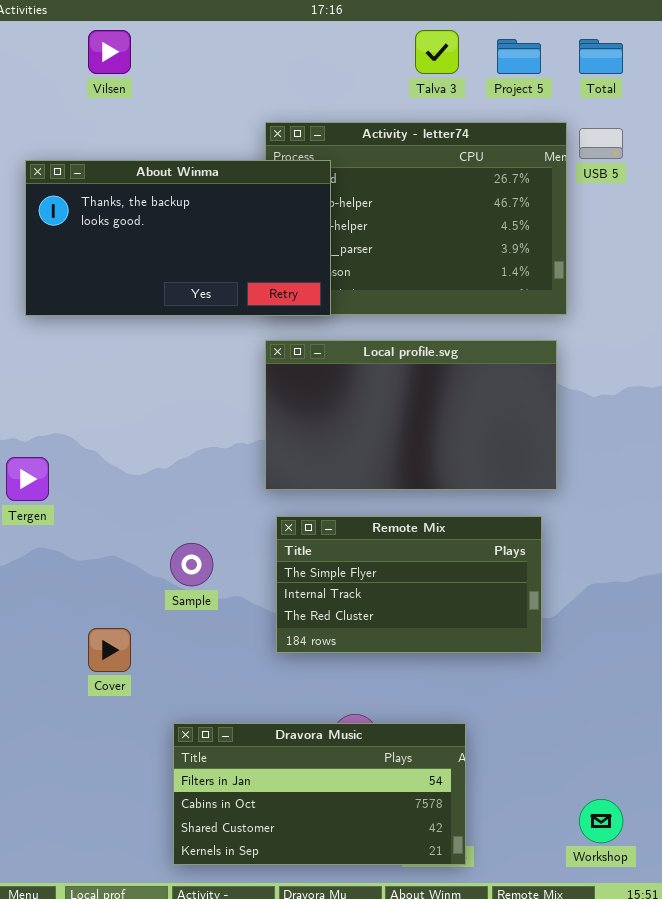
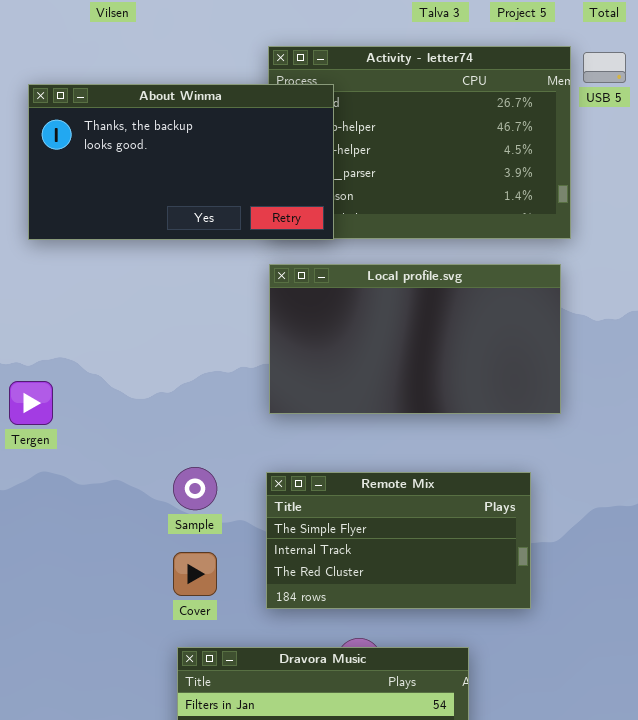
Remote Mix: [276,516,542,653] -> [266,472,531,609], moved
Cover: [88,628,131,672] -> [173,552,217,596], moved

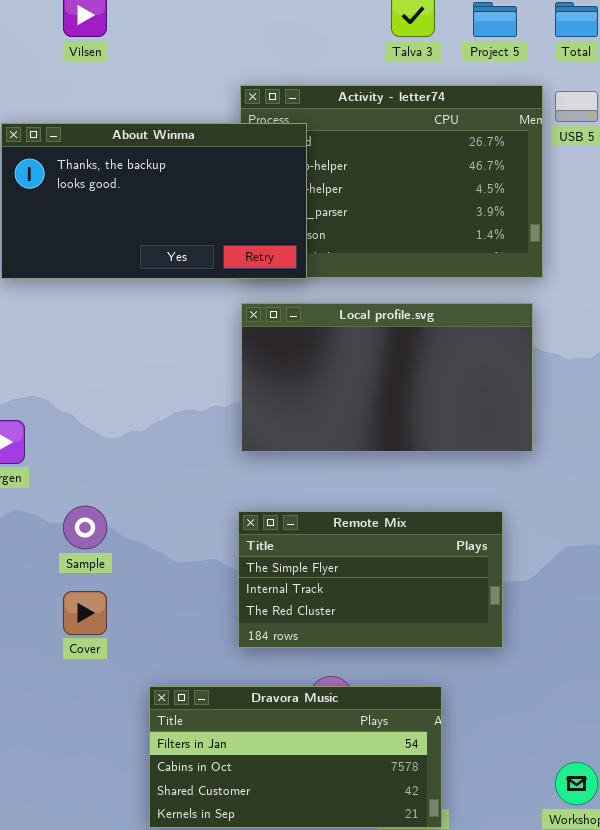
Sample: [173,467,217,510] -> [63,506,107,549], moved
Cover: [173,552,217,596] -> [63,591,107,635], moved

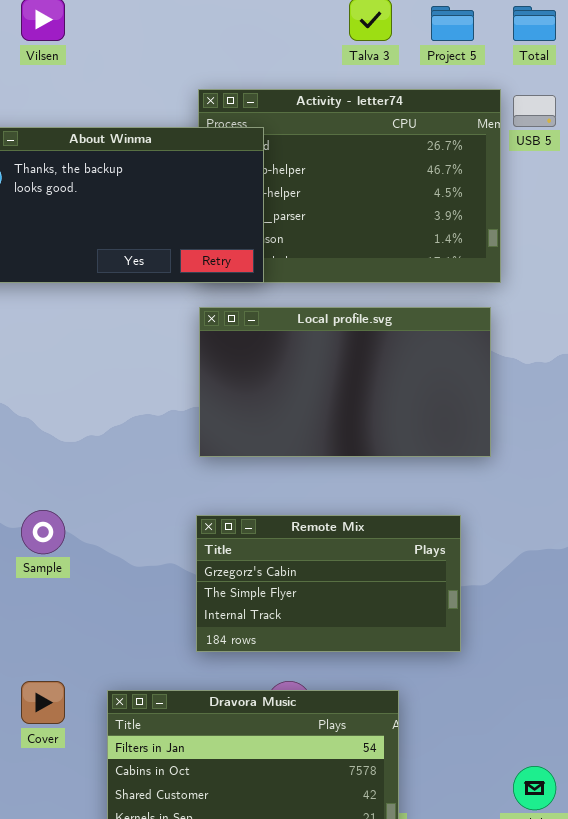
Remote Mix: [238,511,503,648] -> [196,515,461,652], scrolled up 1 row
Cover: [63,591,107,635] -> [21,681,65,724], moved

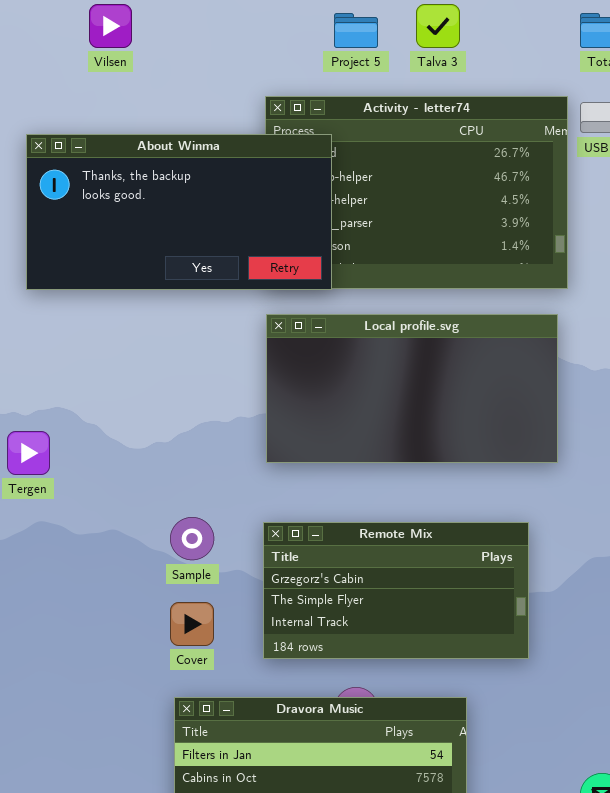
Project 5: [431,6,474,41] -> [334,13,378,48], moved
Sample: [21,510,65,554] -> [170,517,214,560], moved
Cover: [21,681,65,724] -> [170,602,214,646], moved

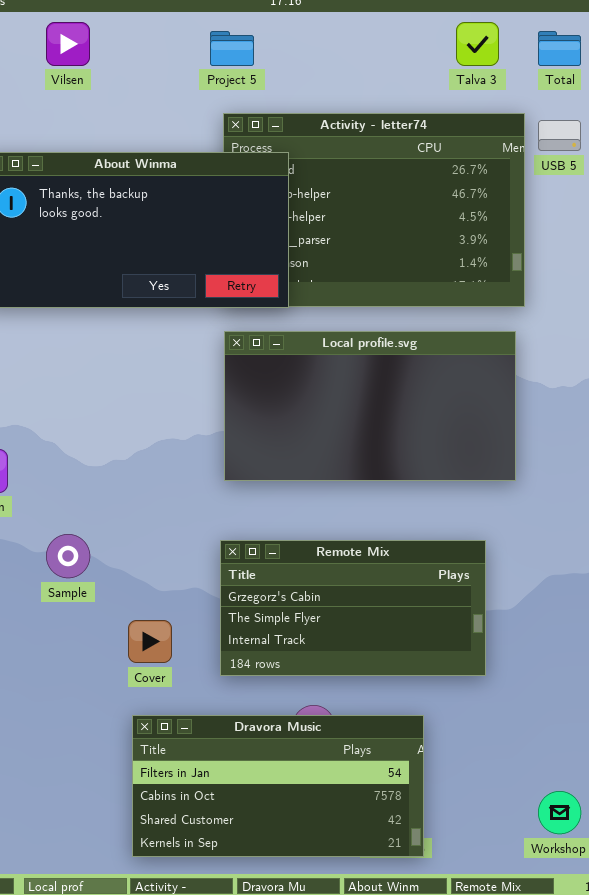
Talva 3: [416,4,460,48] -> [456,22,499,66], moved
Project 5: [334,13,378,48] -> [210,31,254,66], moved
Sample: [170,517,214,560] -> [46,534,90,578], moved

